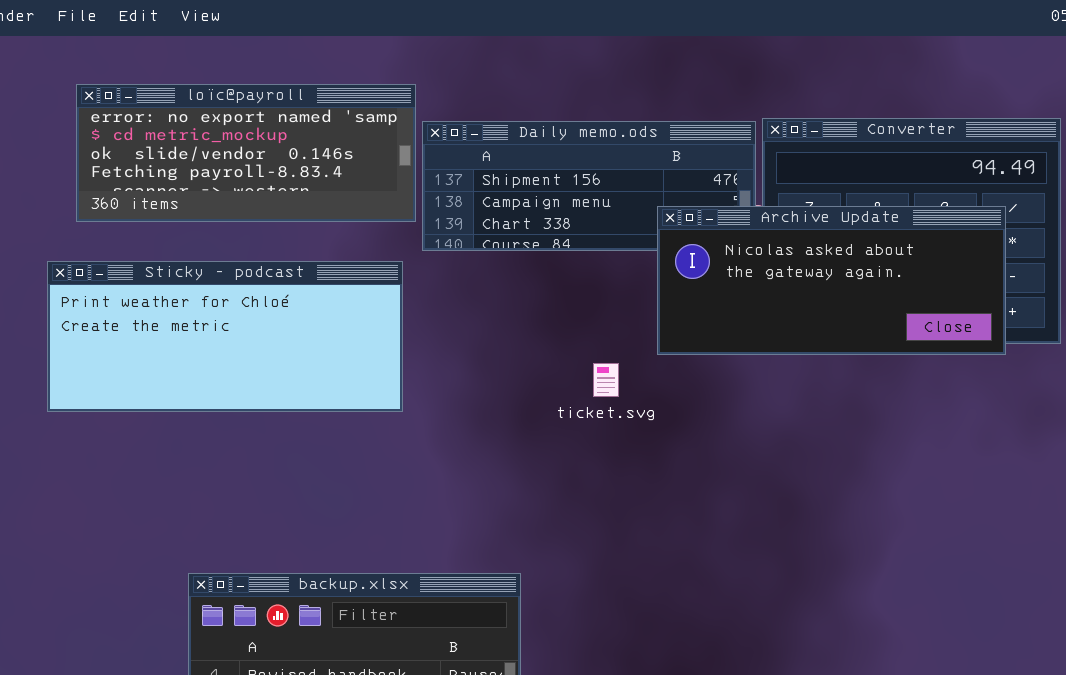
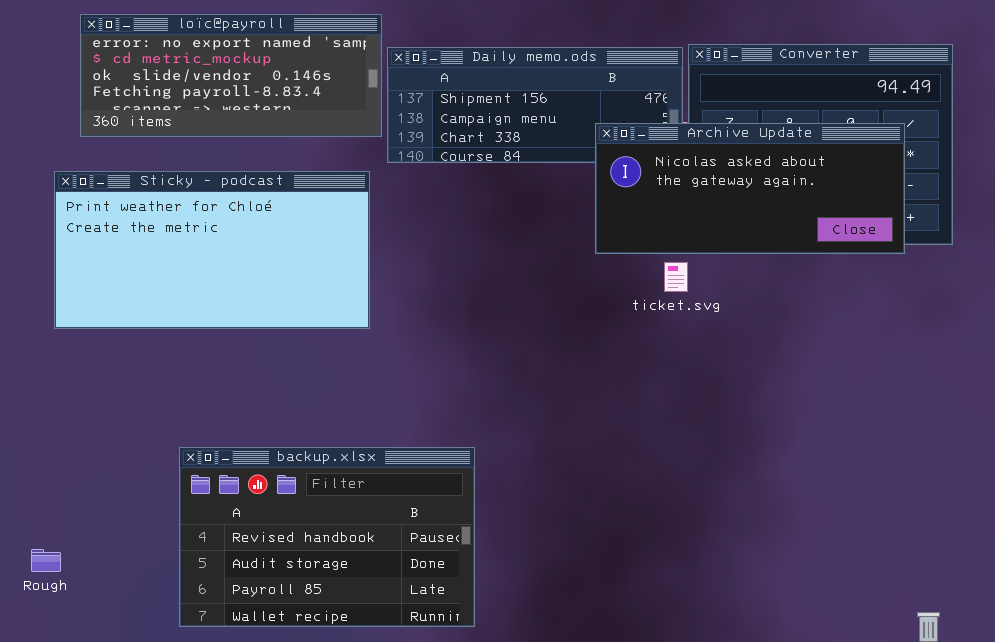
Sticky - podcast: [47,261,403,412] -> [54,171,370,329], resized
ticket.svg: [593,363,619,397] -> [664,262,688,292], moved

